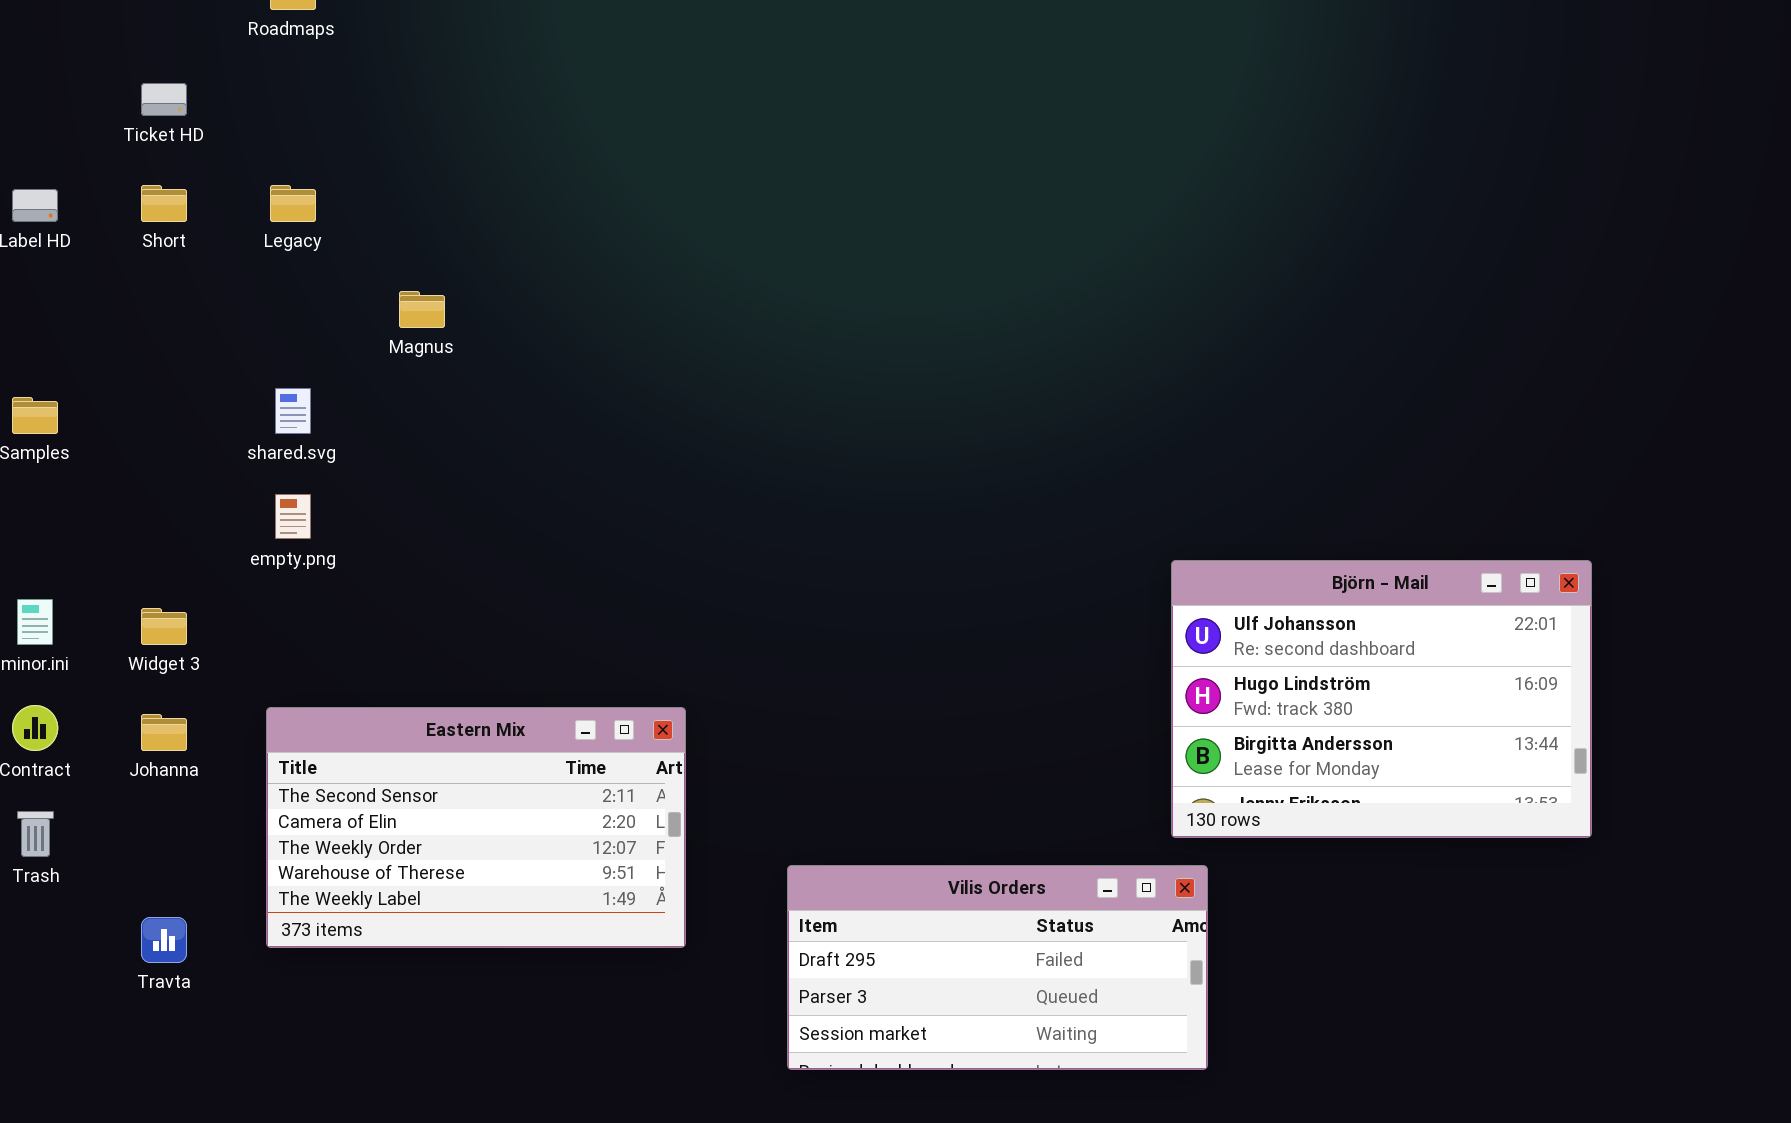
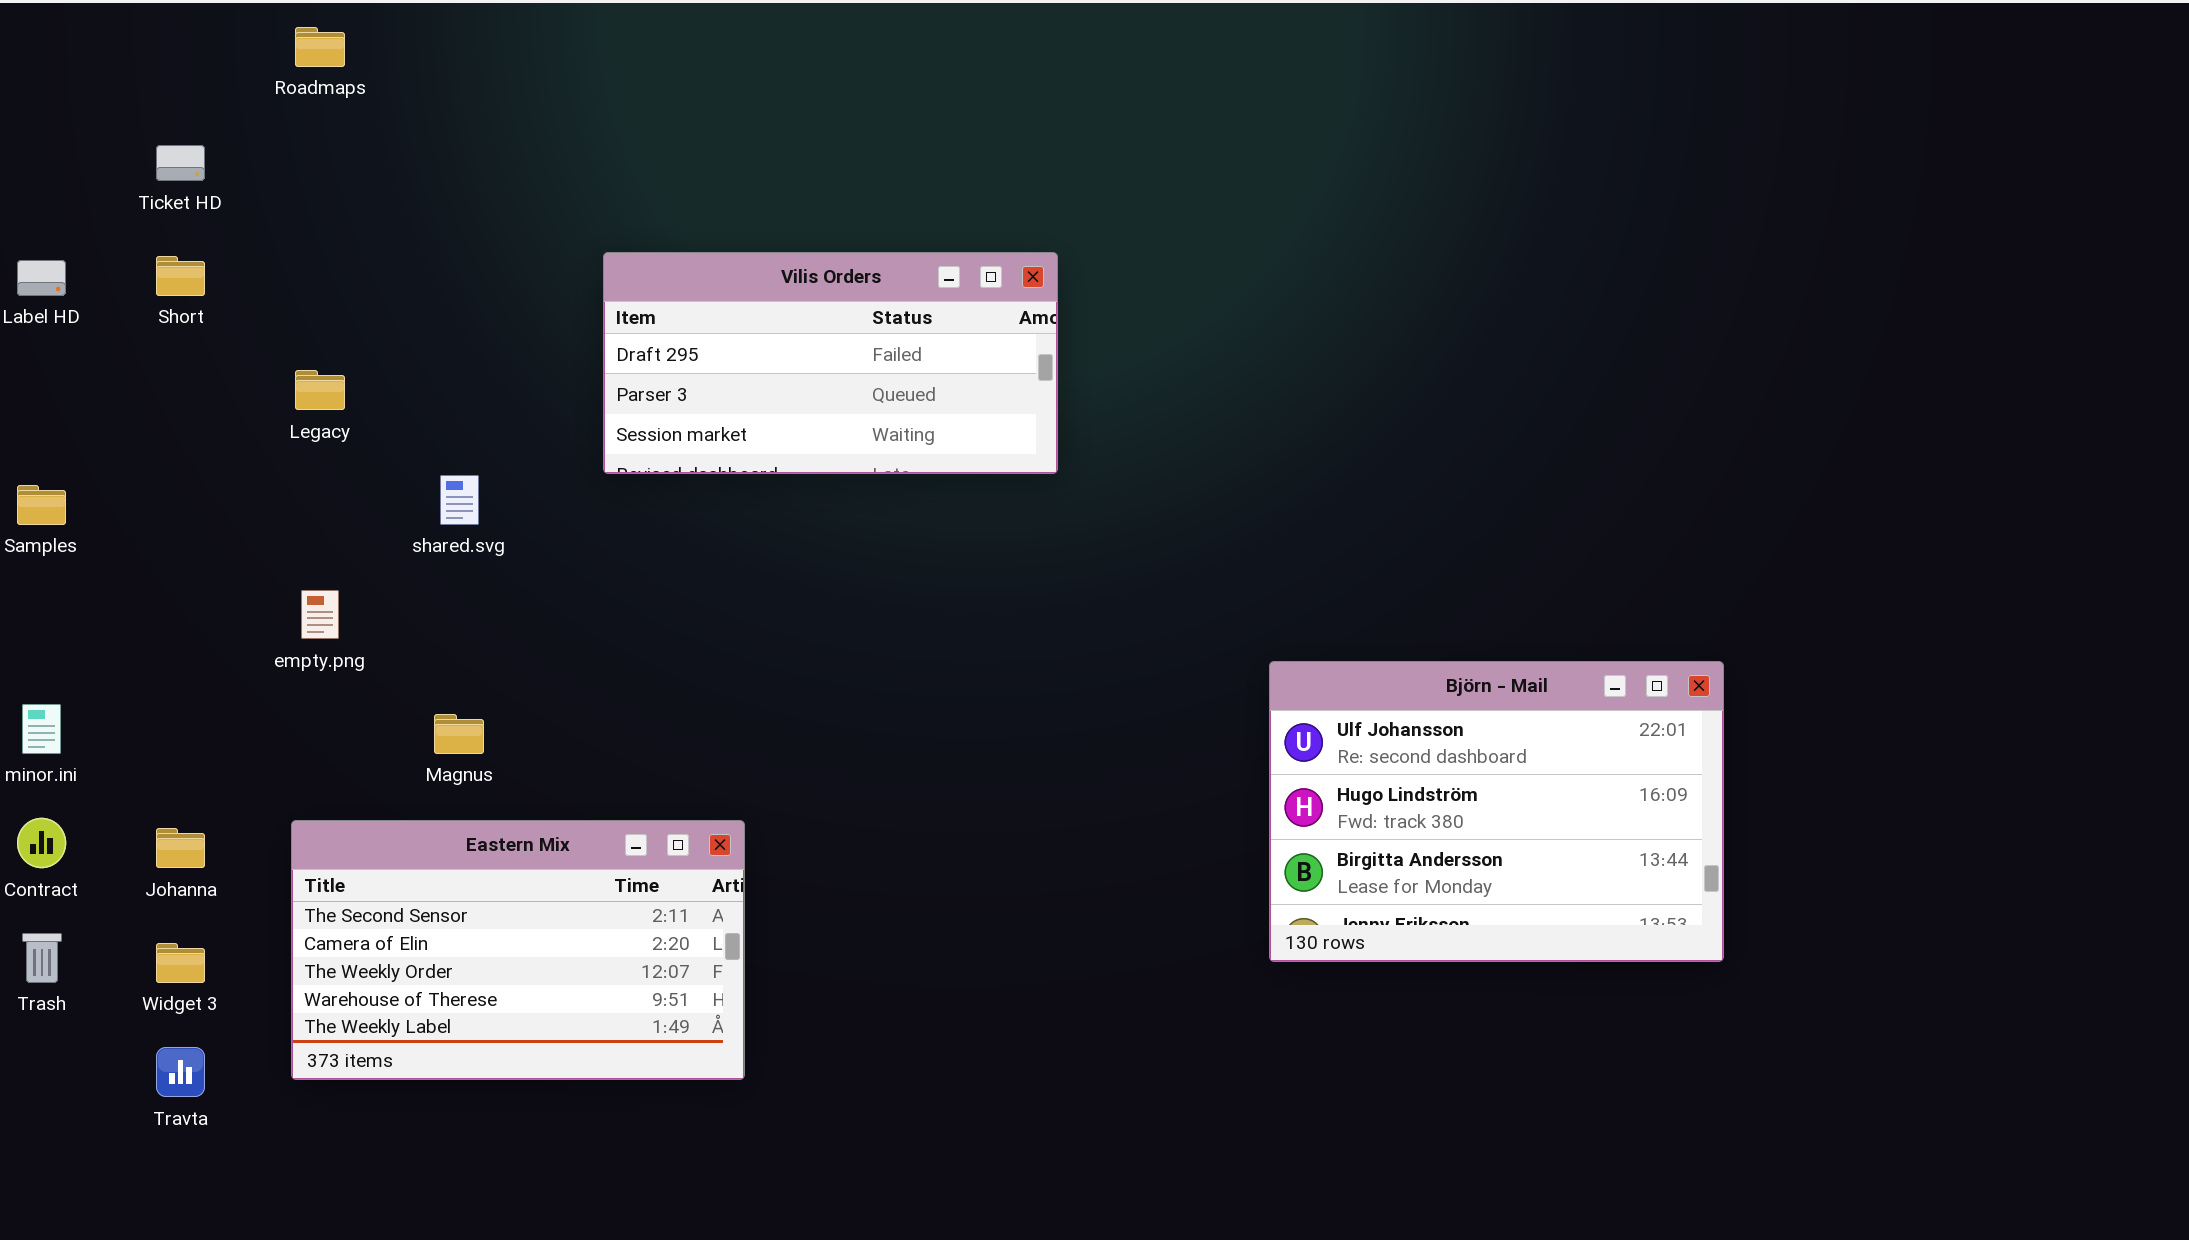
Legacy: [270,185,316,222] -> [295,370,345,410], moved
Magnus: [399,291,445,328] -> [434,714,484,754], moved
shared.svg: [275,388,311,434] -> [440,475,479,525], moved
Widget 3: [141,608,187,645] -> [156,943,205,983], moved
Vilis Orders: [787,865,1208,1070] -> [603,252,1058,474], moved

